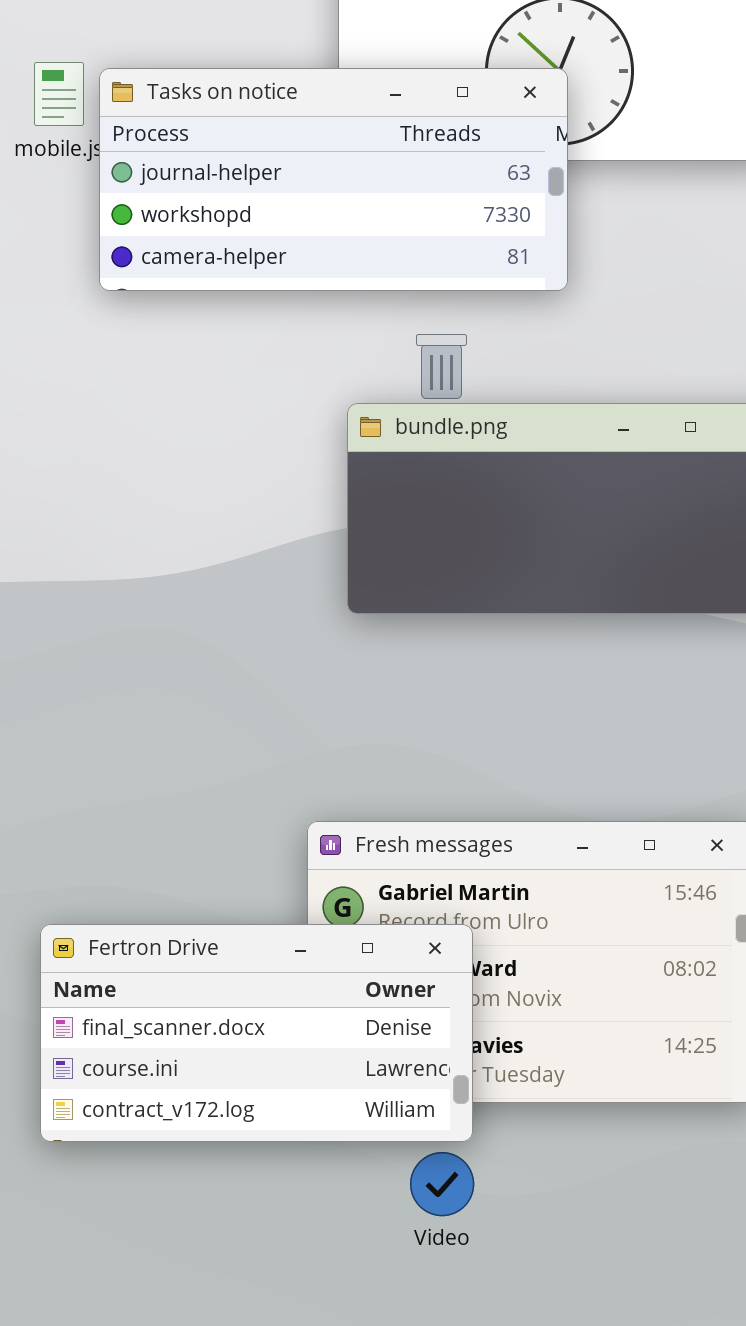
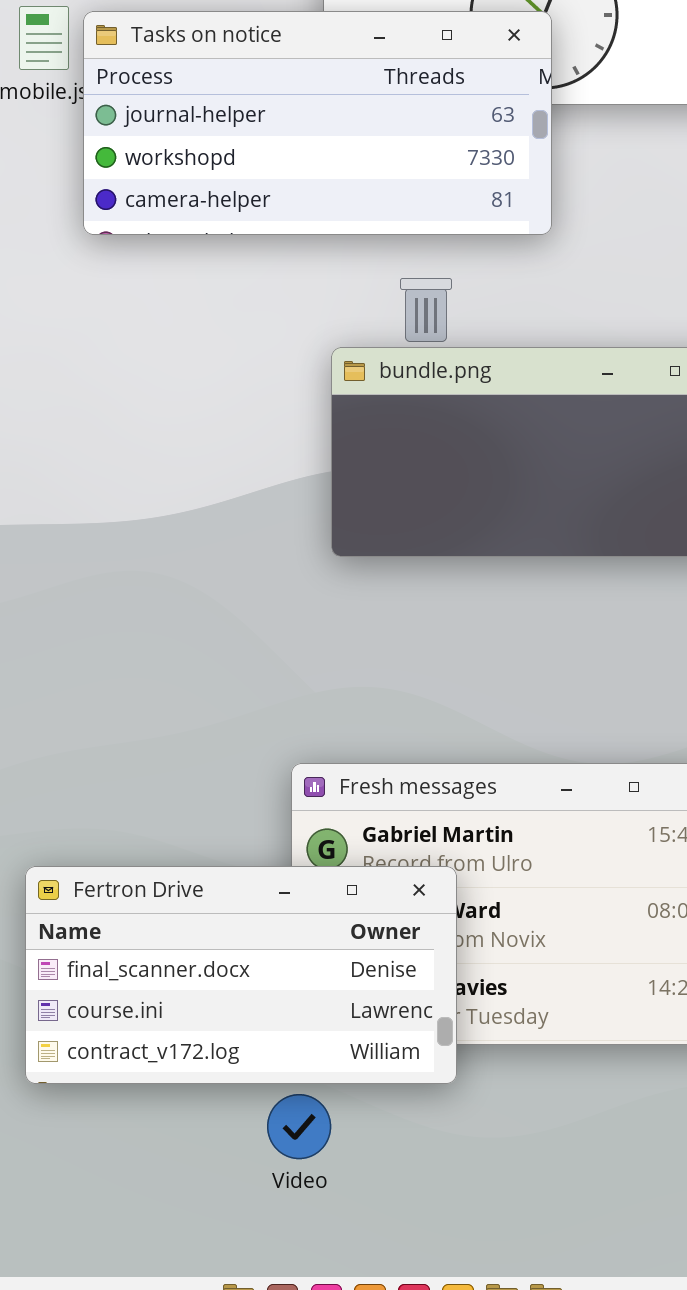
Video: [410,1152,474,1216] -> [267,1094,331,1159], moved

